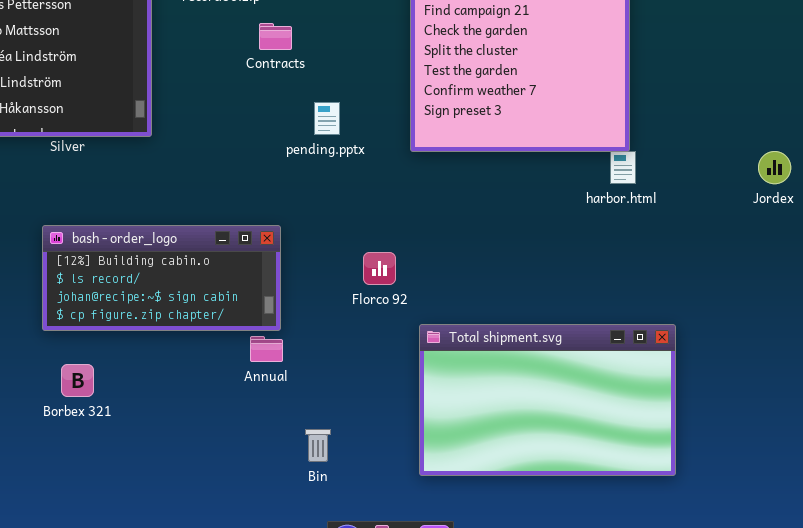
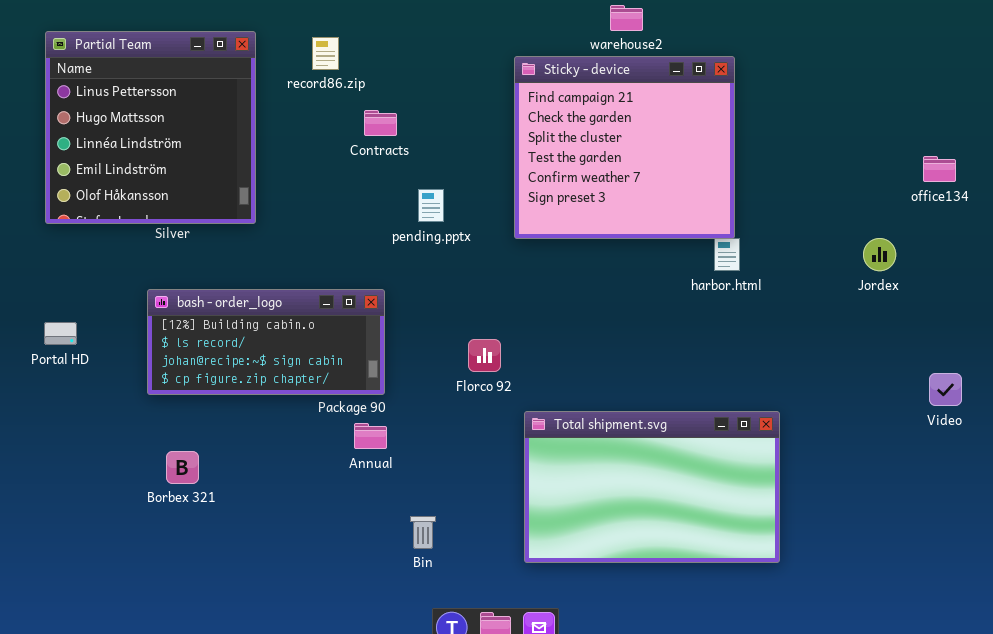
bash - order_logo: [42,225,281,331] -> [147,289,385,395], moved

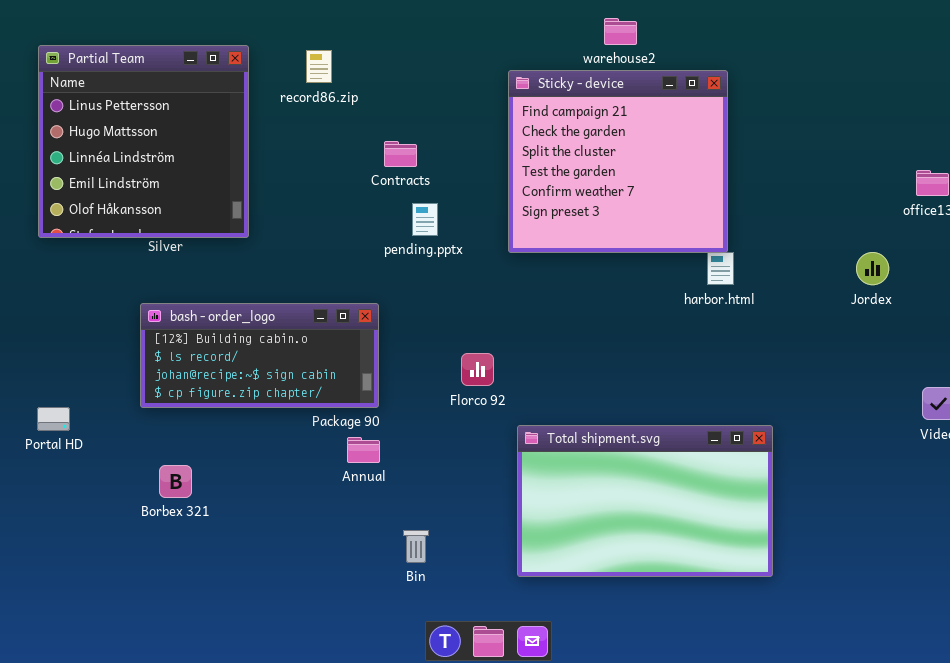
Contracts: [364,110,397,136] -> [384,141,417,167], moved
Portal HD: [44,322,77,345] -> [37,407,70,431], moved

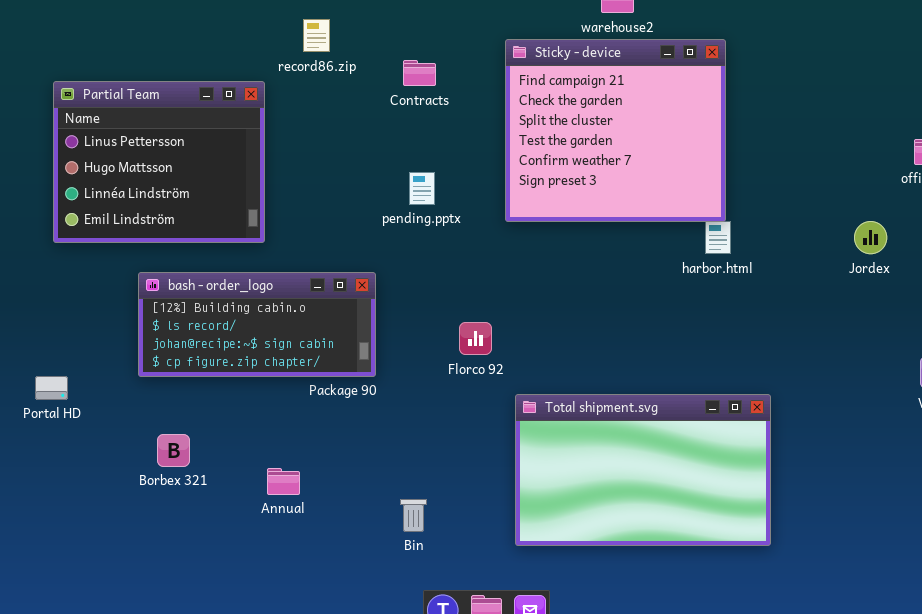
Partial Team: [38,45,249,238] -> [53,81,265,243], moved, resized
Contracts: [384,141,417,167] -> [403,60,436,86], moved
Annual: [347,437,380,463] -> [267,468,300,495], moved

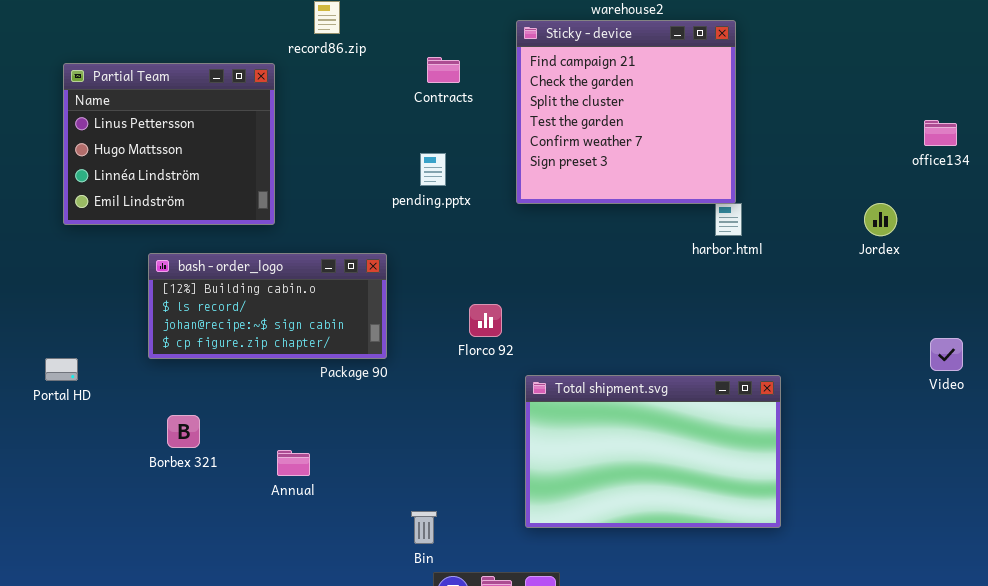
Contracts: [403,60,436,86] -> [427,57,460,83], moved
Bin: [400,499,427,532] -> [411,511,437,544], moved

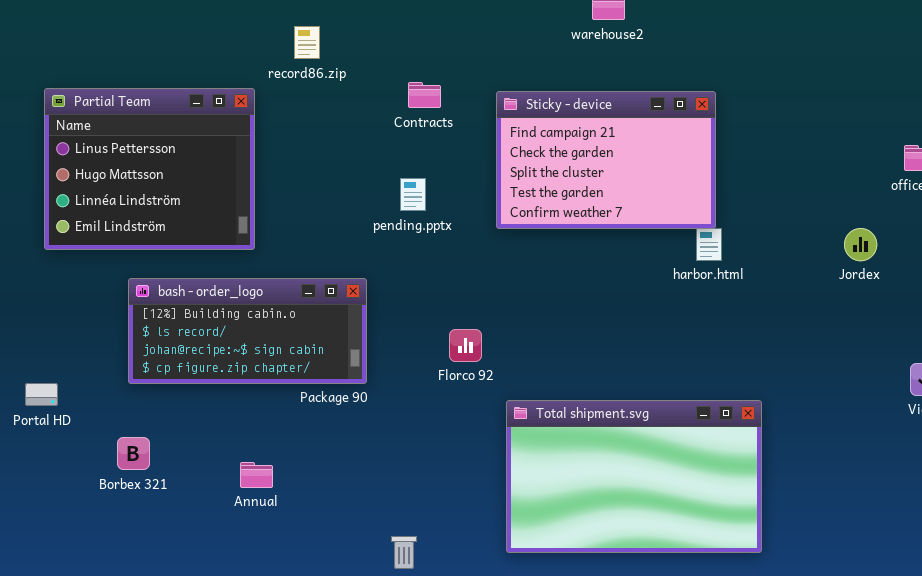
Sticky - device: [516,20,736,204] -> [496,91,716,229], resized
Borbex 321: [167,415,200,448] -> [117,437,150,470], moved
Annual: [277,450,310,476] -> [240,462,273,488], moved

